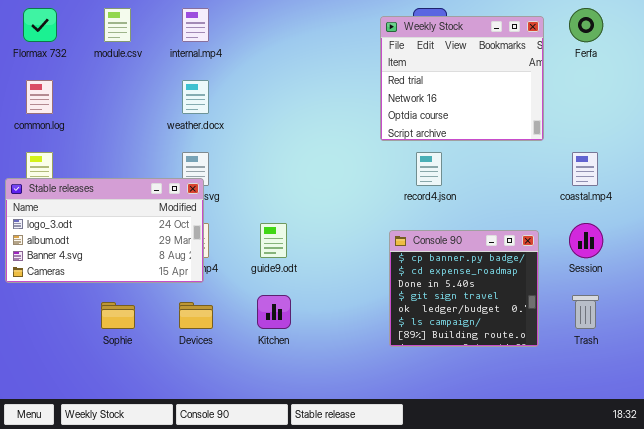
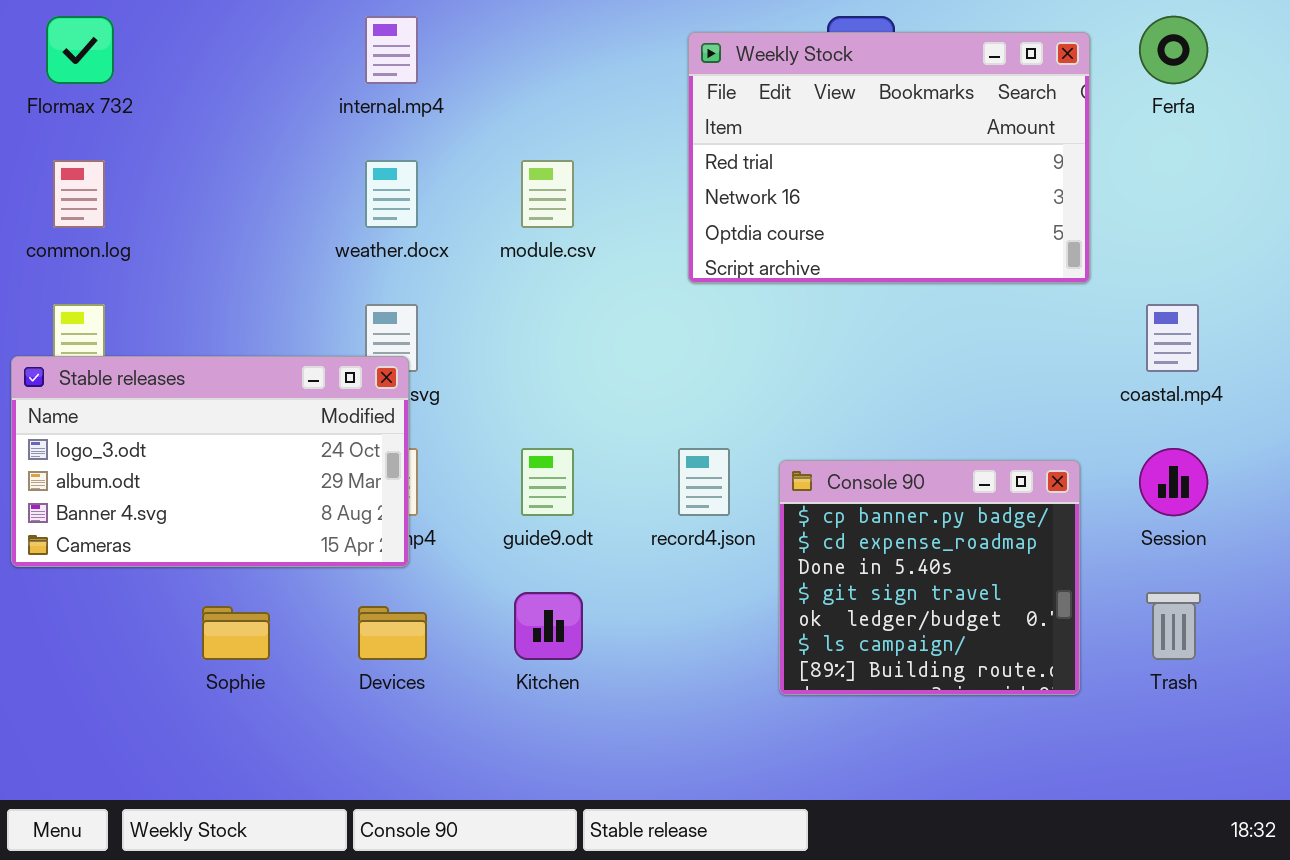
module.csv: [104,8,131,42] -> [521,160,574,228], moved
Weekly Stock: [380,16,544,141] -> [688,32,1090,283], resized
record4.json: [416,152,442,186] -> [678,448,730,516], moved

